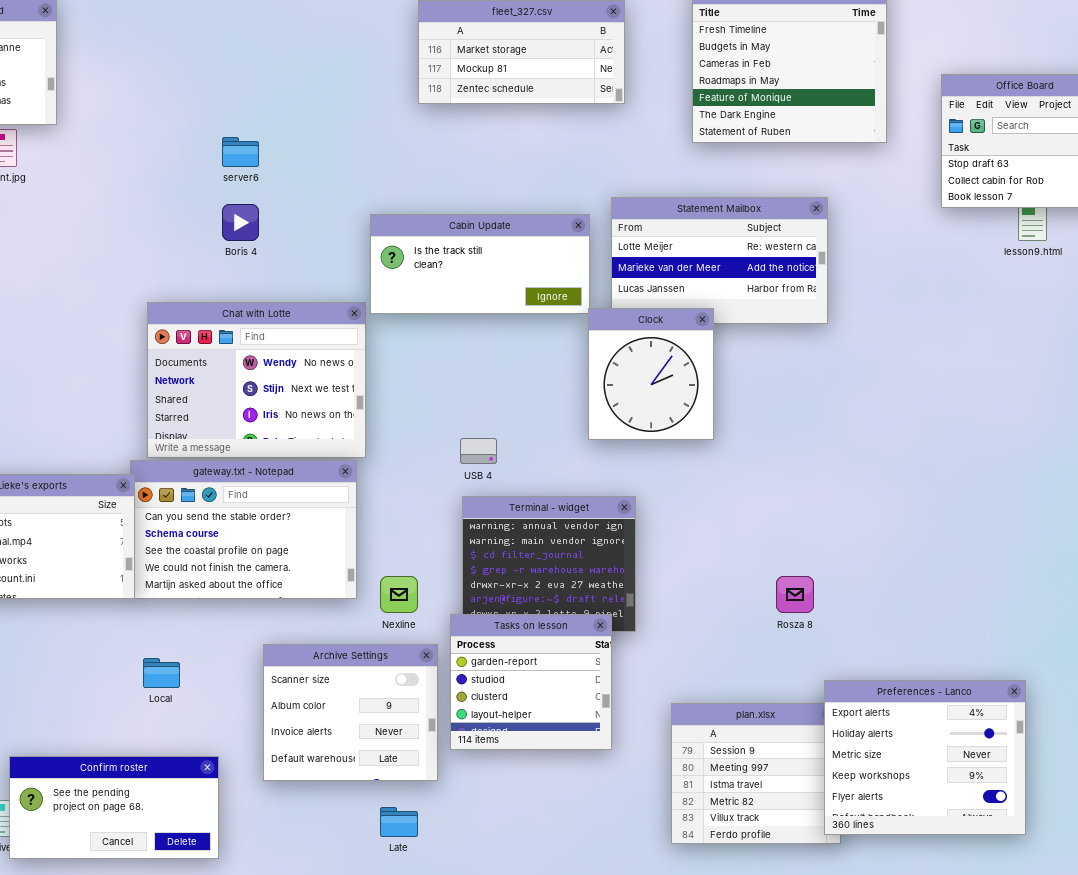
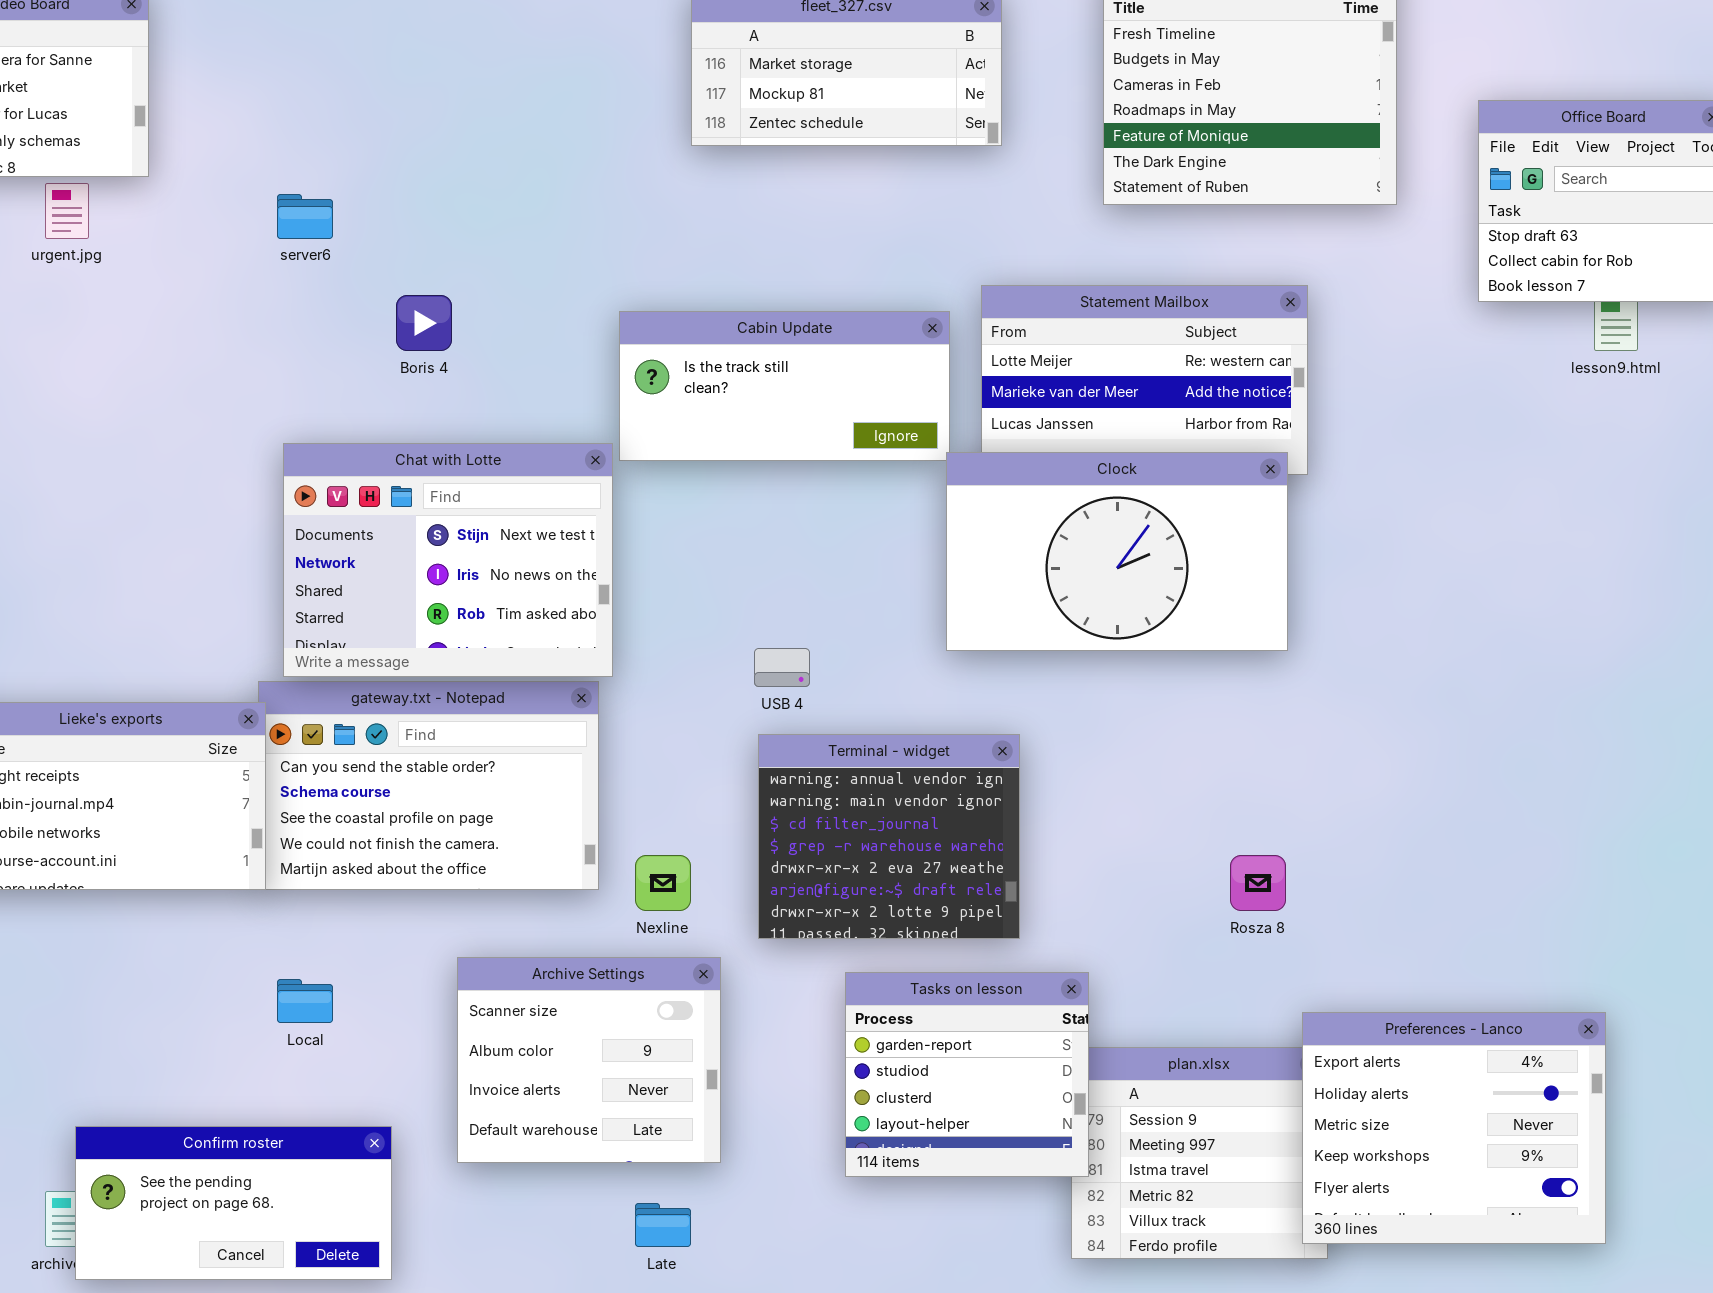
server6: [222,137,259,167] -> [277,194,333,239], moved
Chat with Lotte: [147,302,366,458] -> [283,443,613,677], scrolled down 1 row
Clock: [588,308,714,440] -> [946,452,1288,651], resized
Tasks on lesson: [450,614,612,750] -> [845,972,1089,1177], moved

